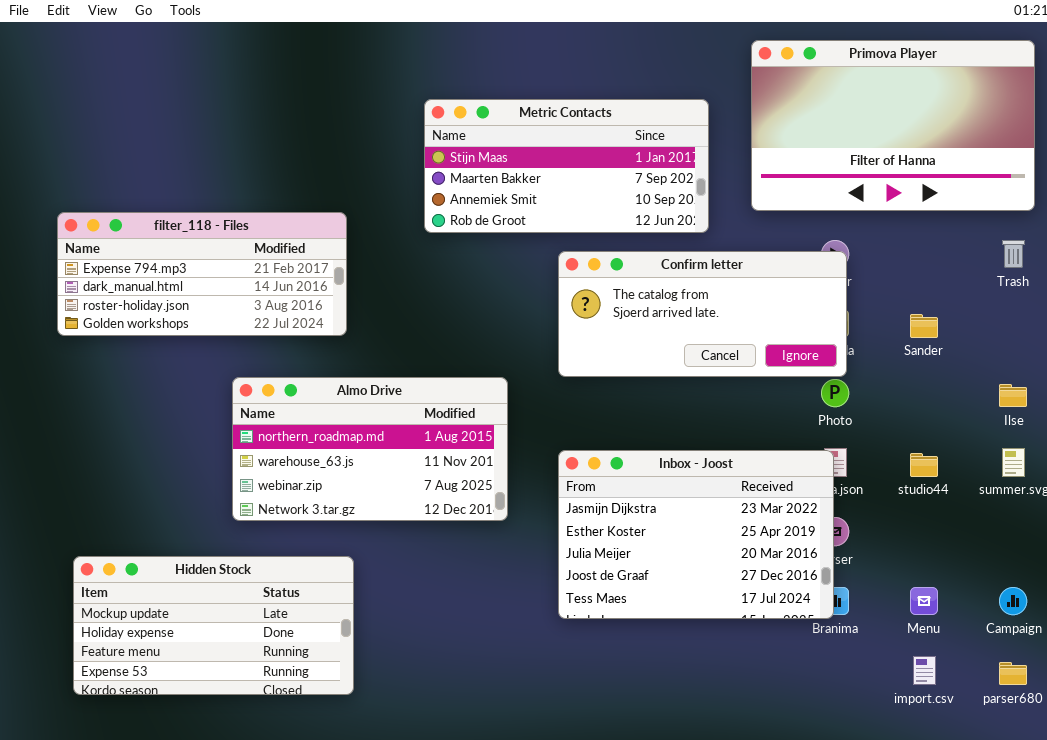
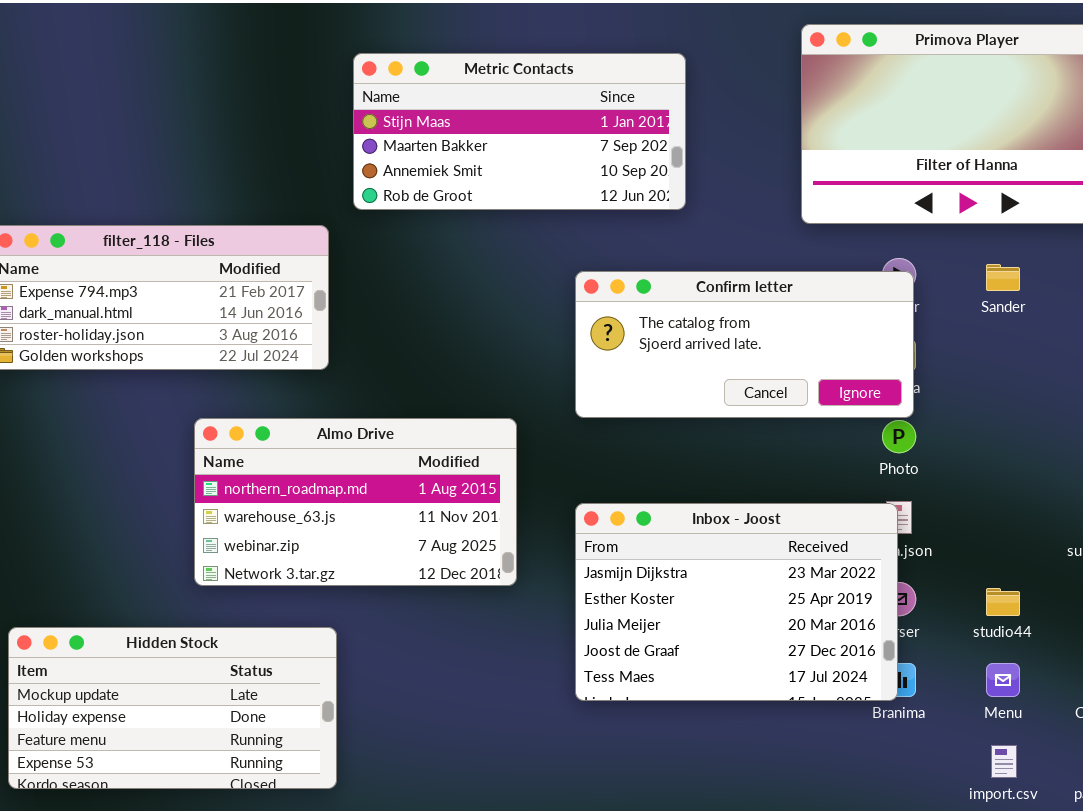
Metric Contacts: [424,99,709,233] -> [353,53,686,210], moved
Sander: [910,314,938,338] -> [986,264,1020,291], moved
studio44: [910,453,938,477] -> [986,588,1020,616], moved

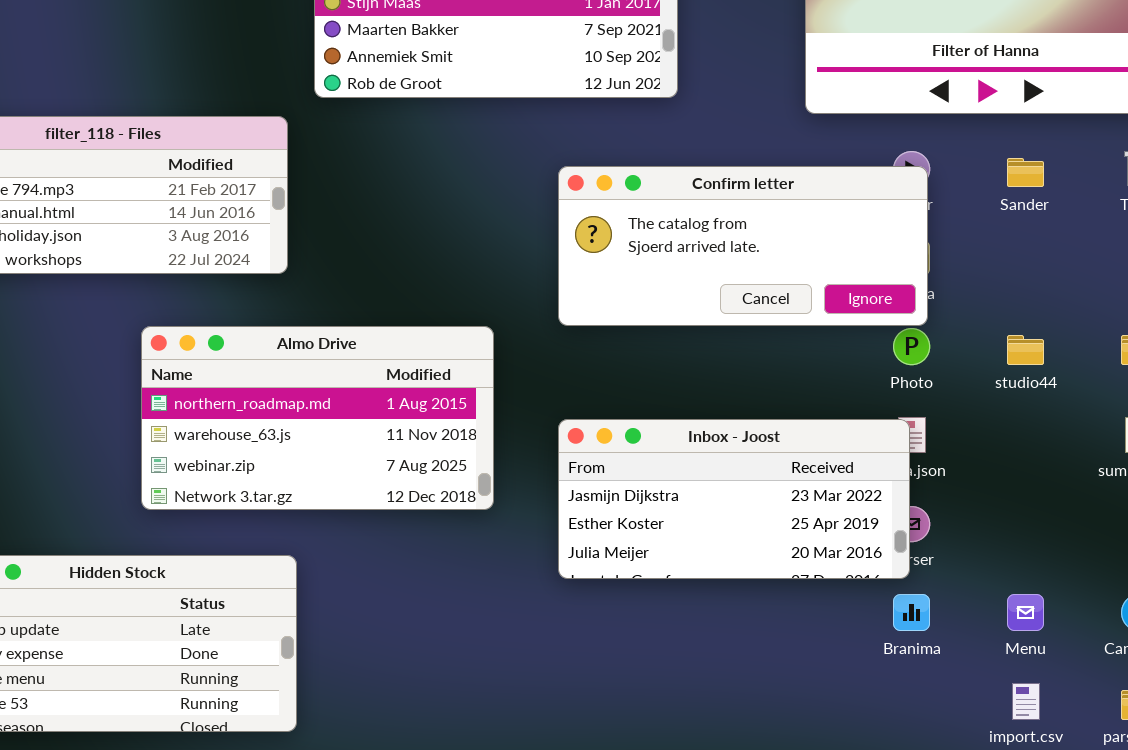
Inbox - Joost: [575,503,898,701] -> [558,419,910,579], resized
studio44: [986,588,1020,616] -> [1007,335,1044,365], moved

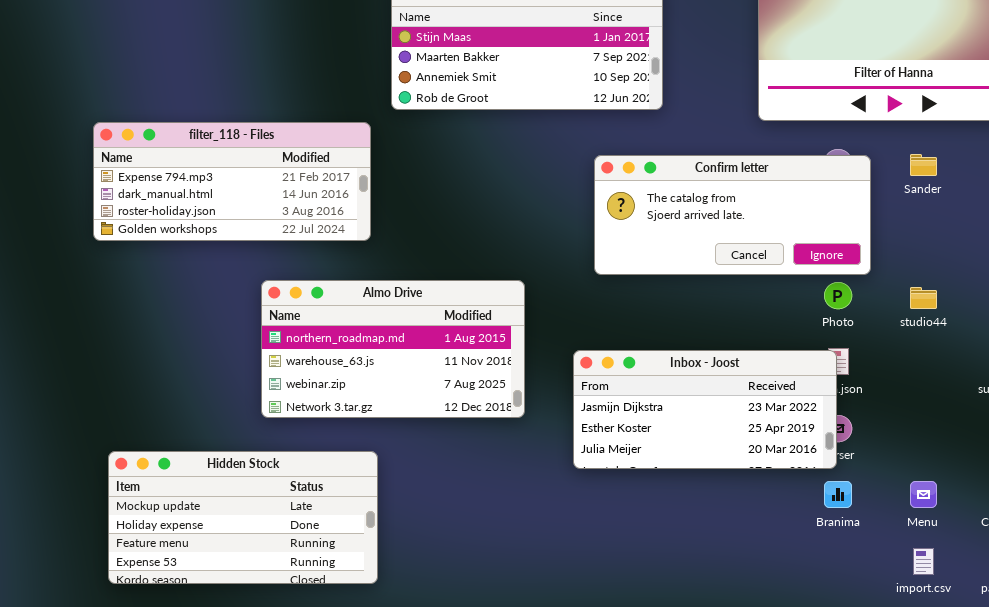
Confirm letter: [558,166,928,326] -> [594,155,871,275], moved

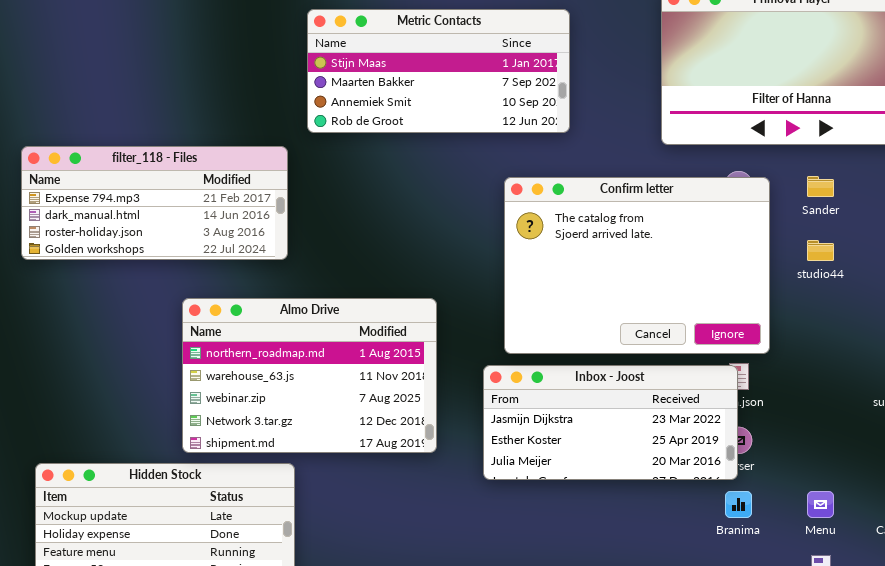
Confirm letter: [594,155,871,275] -> [504,177,770,354], resized
Almo Drive: [261,280,525,418] -> [182,298,437,453], resized
studio44: [910,287,937,309] -> [807,240,834,261], moved

